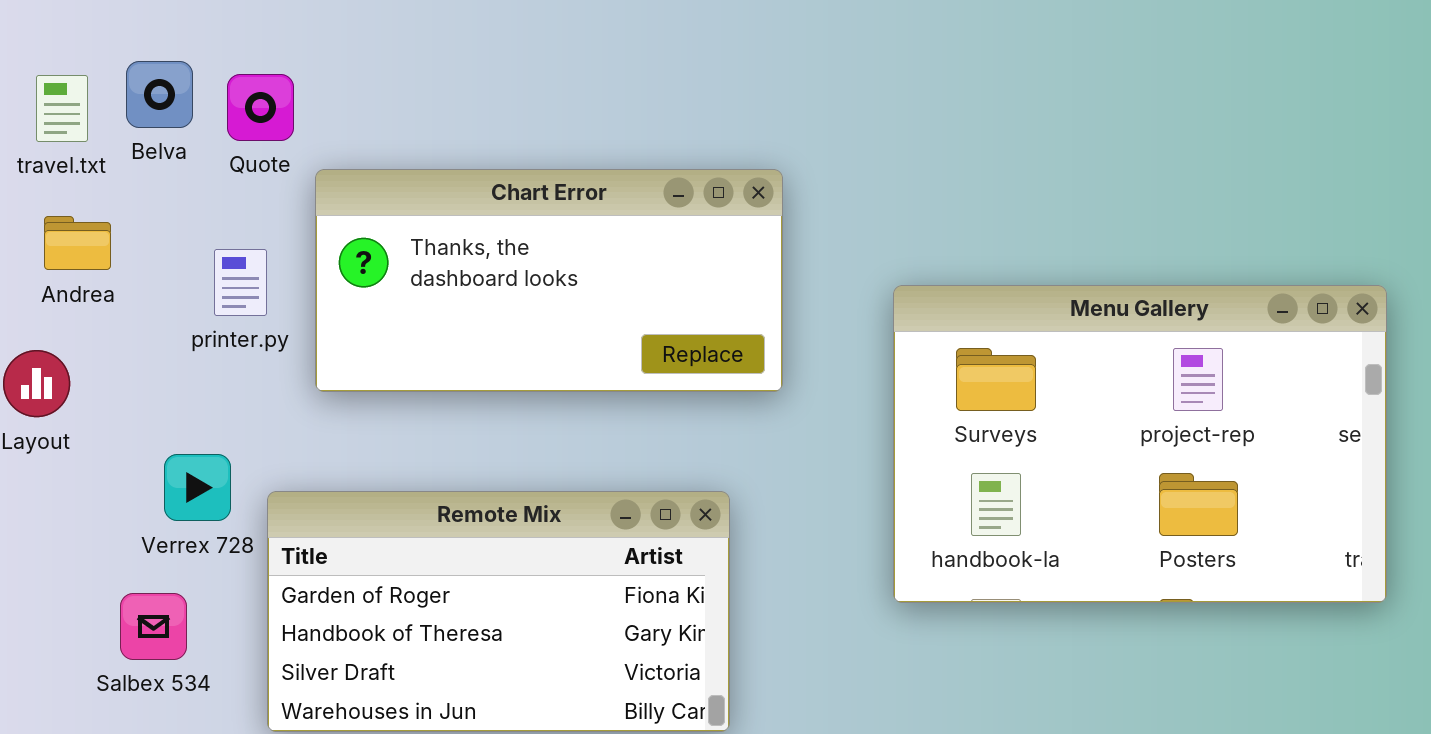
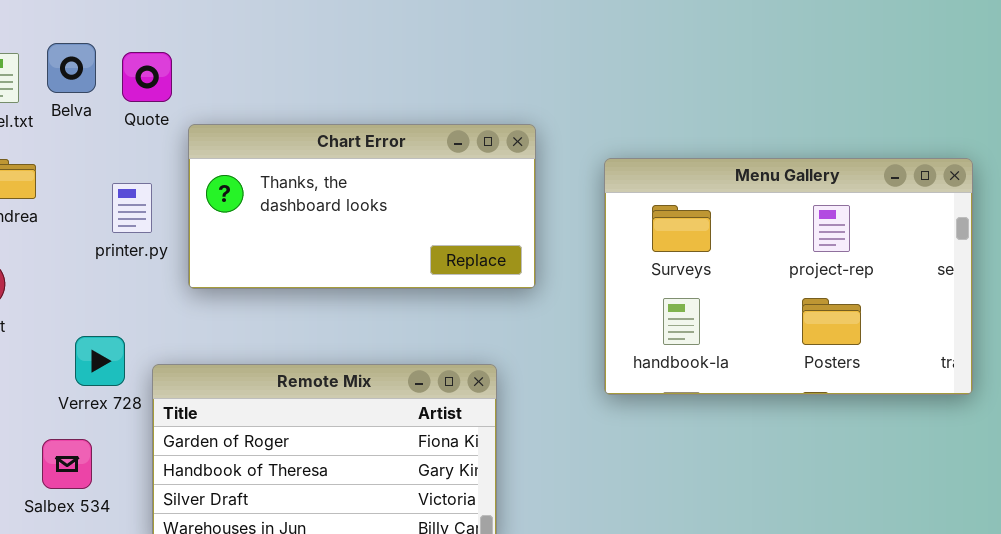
Menu Gallery: [893,285,1387,603] -> [604,158,973,395], moved

